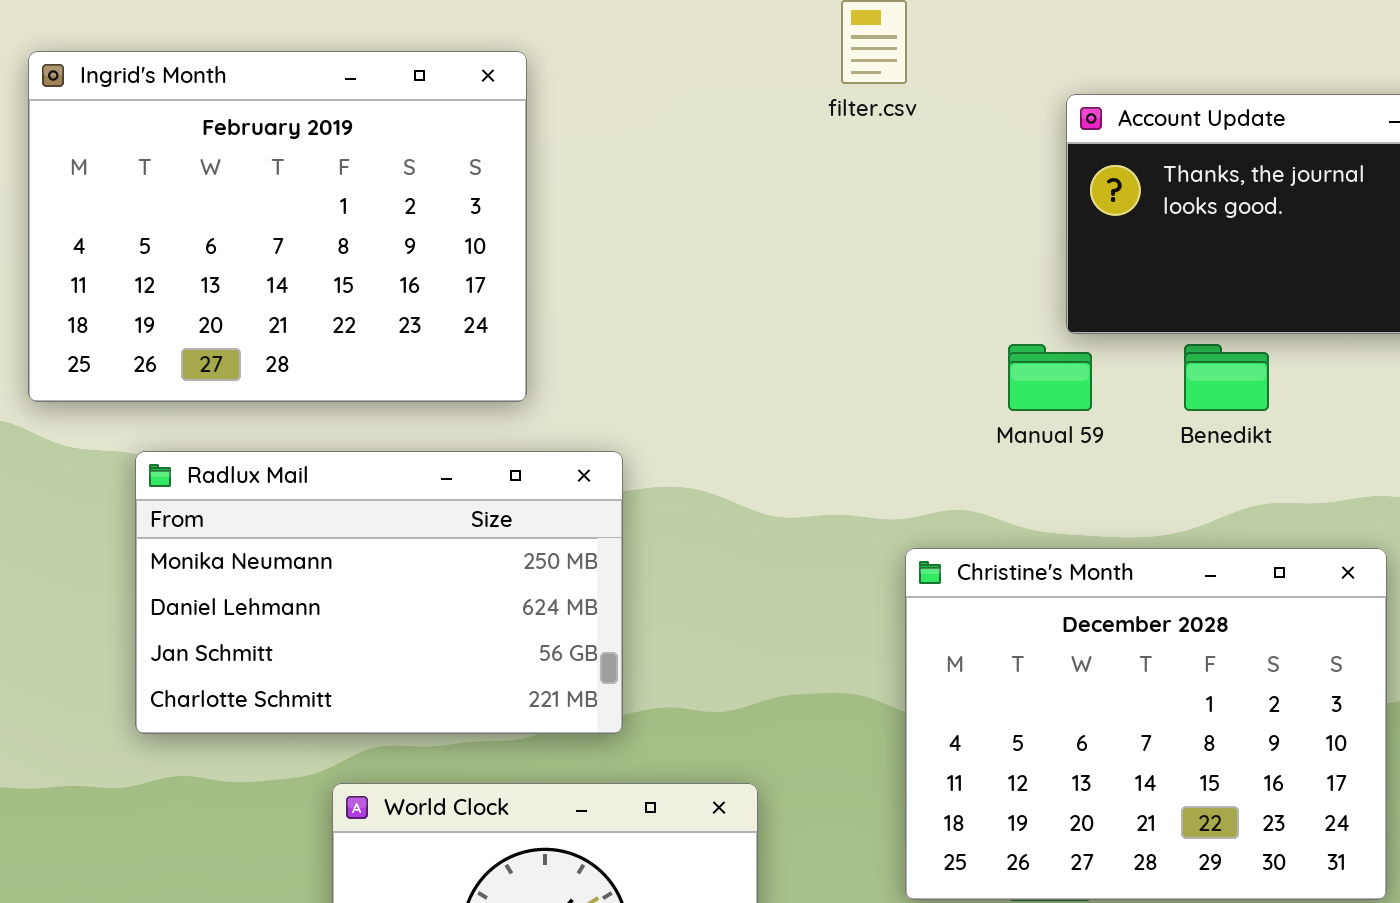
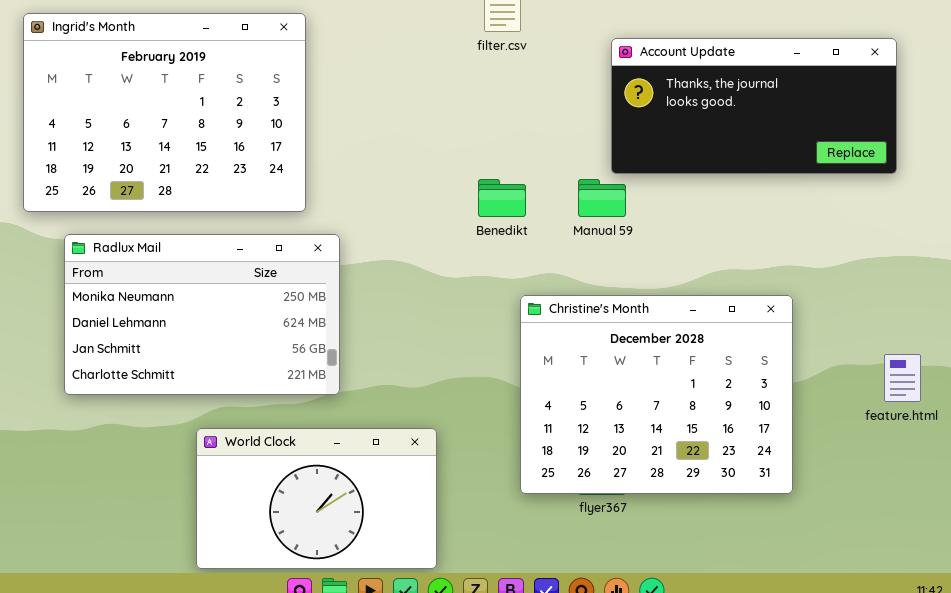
Benedikt: [1184,344,1269,411] -> [478,179,526,217], moved
Radlux Mail: [135,451,623,734] -> [64,234,340,395], moved

